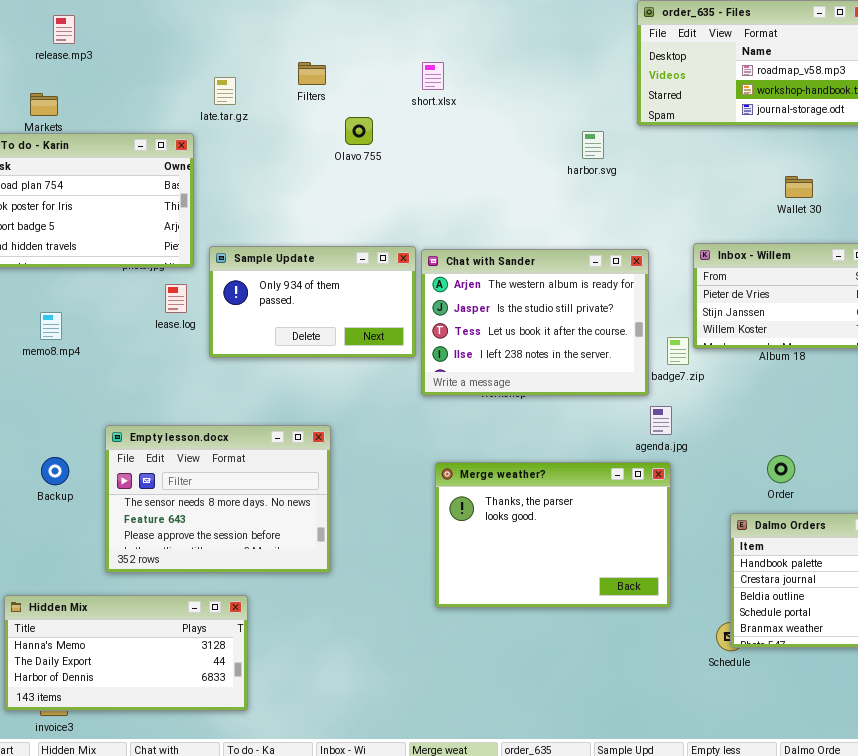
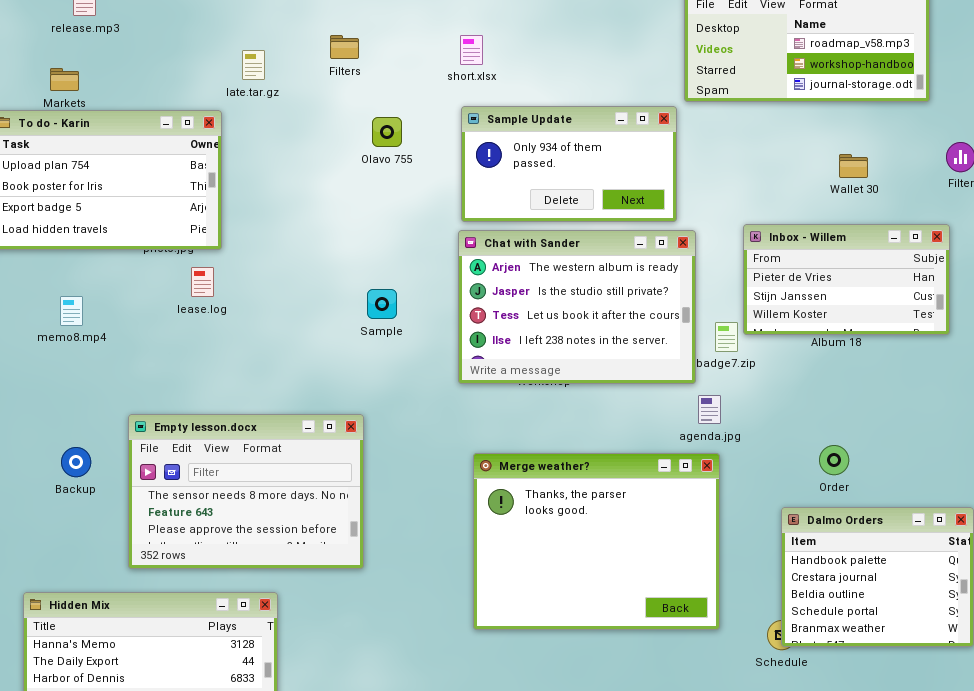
Olavo 755: [345,117,373,145] -> [372,117,402,147], moved
Sample Update: [209,246,416,358] -> [461,106,677,222], moved
Merge weather?: [435,462,671,608] -> [473,453,720,630], resized

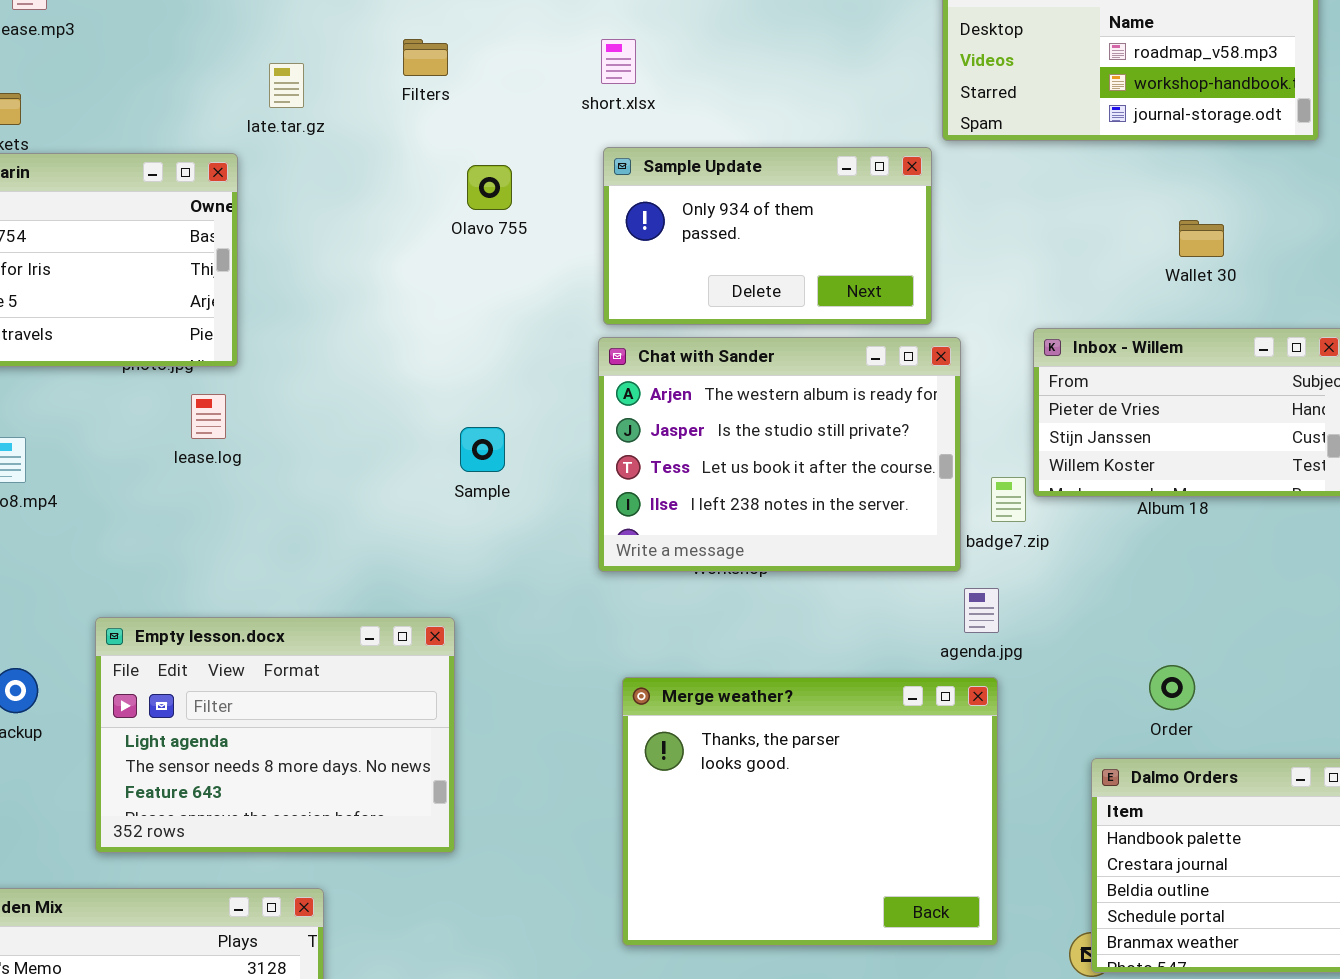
Empty lesson.docx: [128,414,364,569] -> [95,617,455,853], scrolled up 1 row

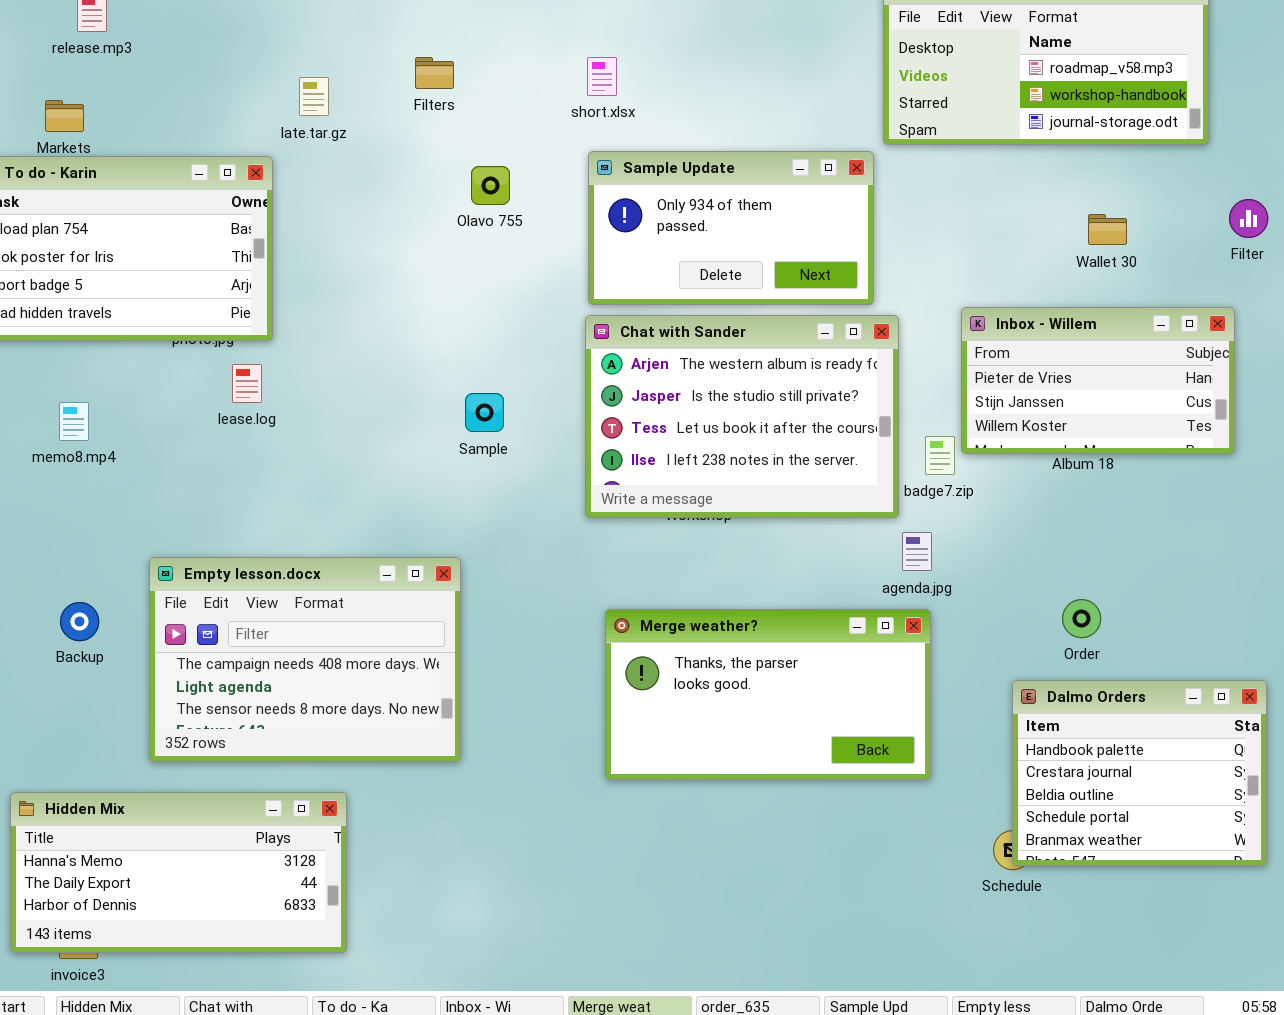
Empty lesson.docx: [95,617,455,853] -> [149,557,461,762], scrolled up 1 row
Merge weather?: [622,677,998,946] -> [605,609,931,780], resized

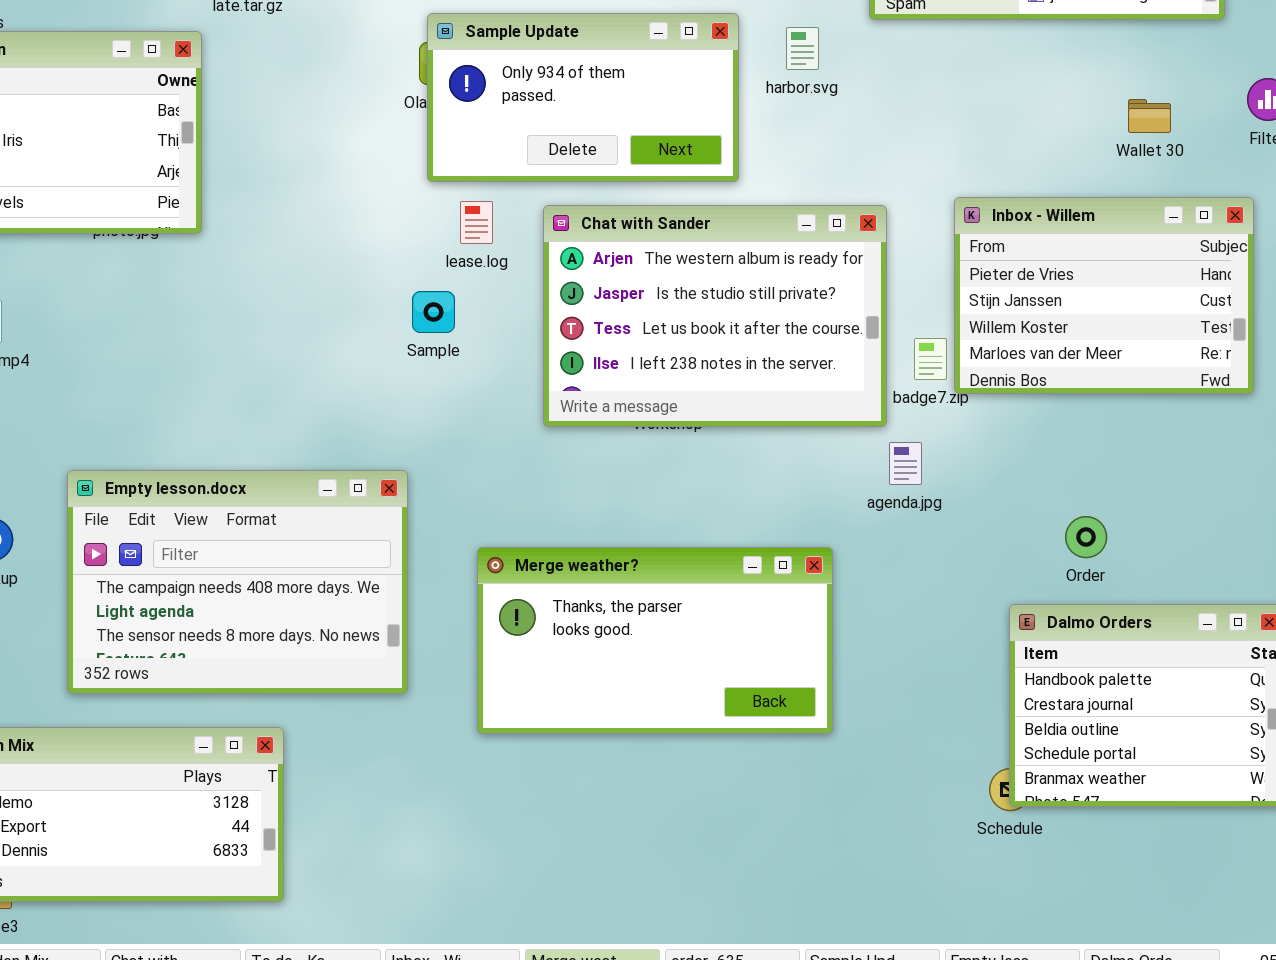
Sample Update: [588,151,874,305] -> [427,13,739,182], moved
Wallet 30: [1088,214,1127,245] -> [1128,99,1171,133], moved
Inbox - Willem: [961,307,1235,454] -> [954,197,1254,394], resized
lease.log: [232,364,262,403] -> [460,201,493,244], moved
Merge weather?: [605,609,931,780] -> [477,547,833,734], moved

